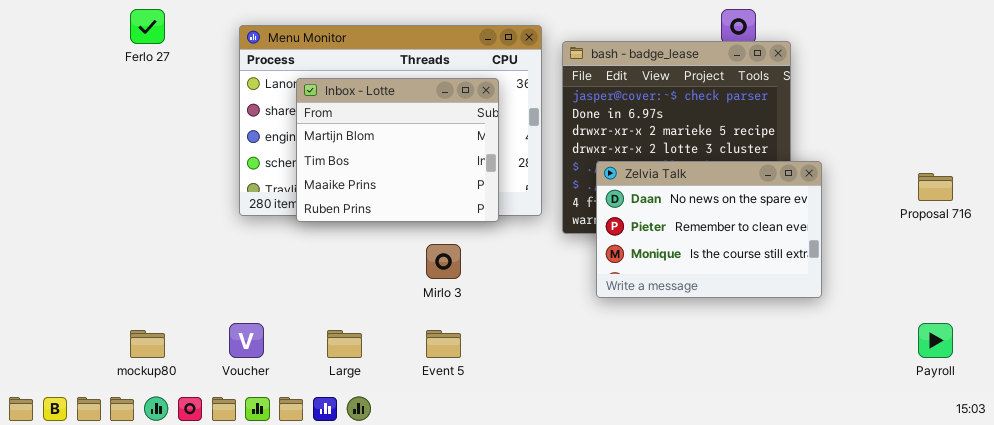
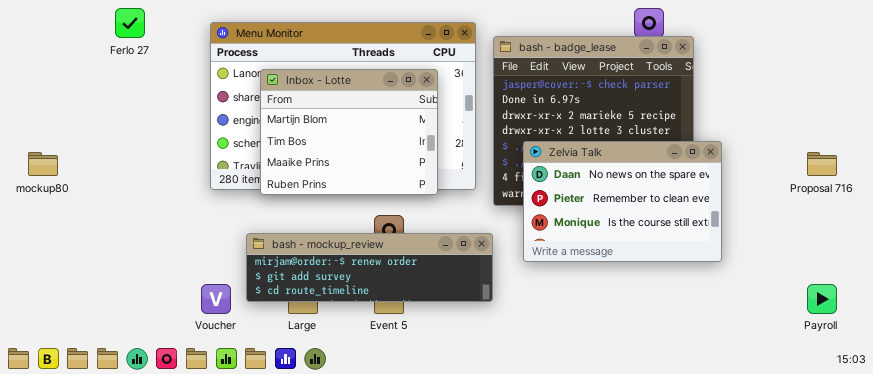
bash - mockup_review: none -> [246,233,493,302], opened
mockup80: [130,330,165,358] -> [28,152,58,176], moved

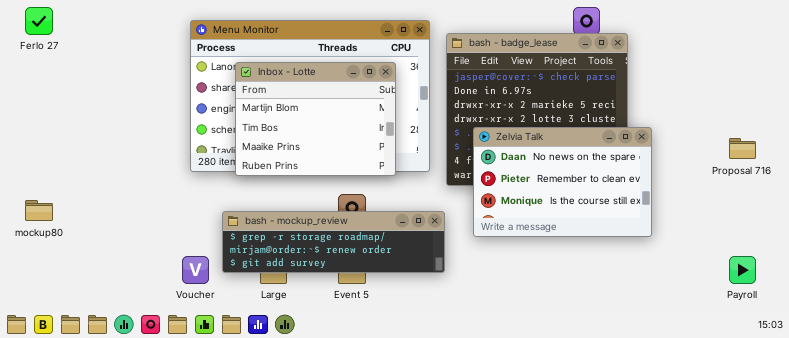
Ferlo 27: [115,8,145,38] -> [25,7,53,35], moved
mockup80: [28,152,58,176] -> [25,200,53,221], moved
bash - mockup_review: [246,233,493,302] -> [222,211,445,273], scrolled up 1 row

